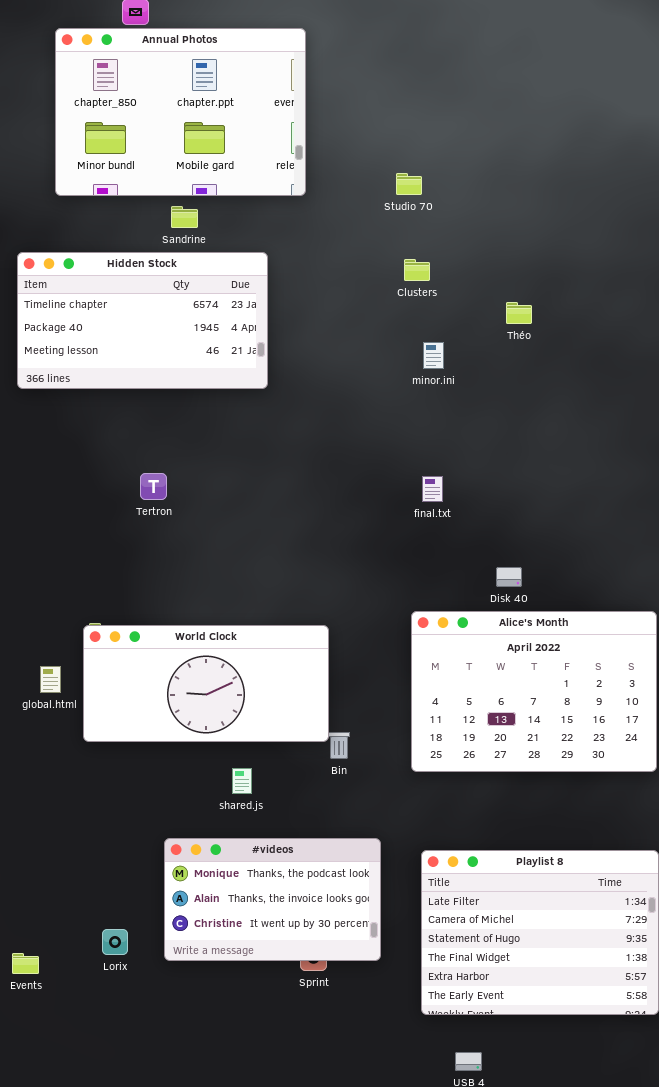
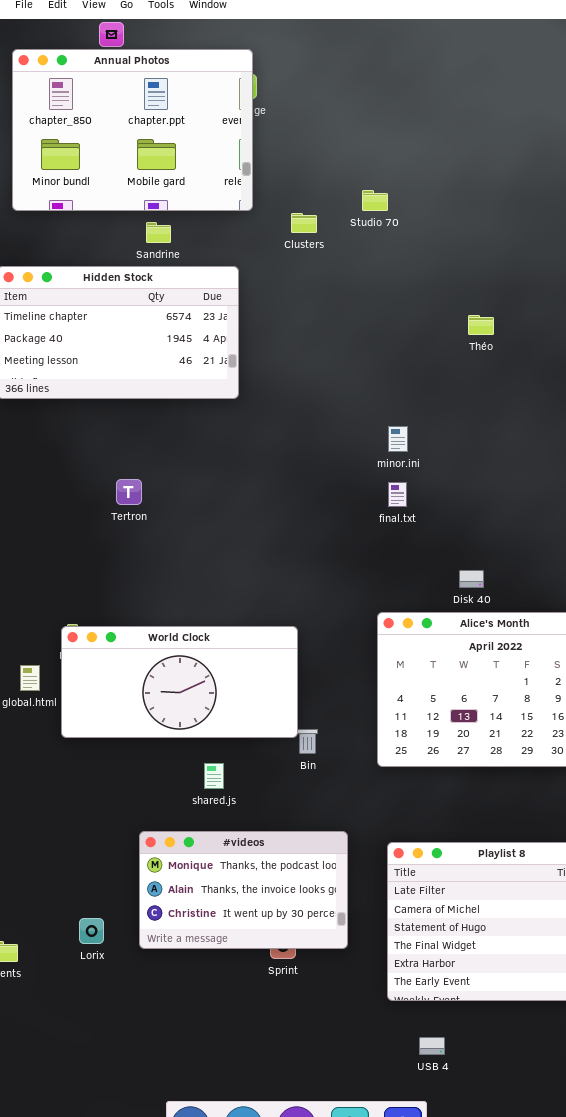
Annual Photos: [55,28,306,196] -> [12,49,253,211], moved
Clusters: [404,259,430,281] -> [291,213,317,233], moved
minor.ini: [423,342,444,369] -> [388,426,408,452], moved

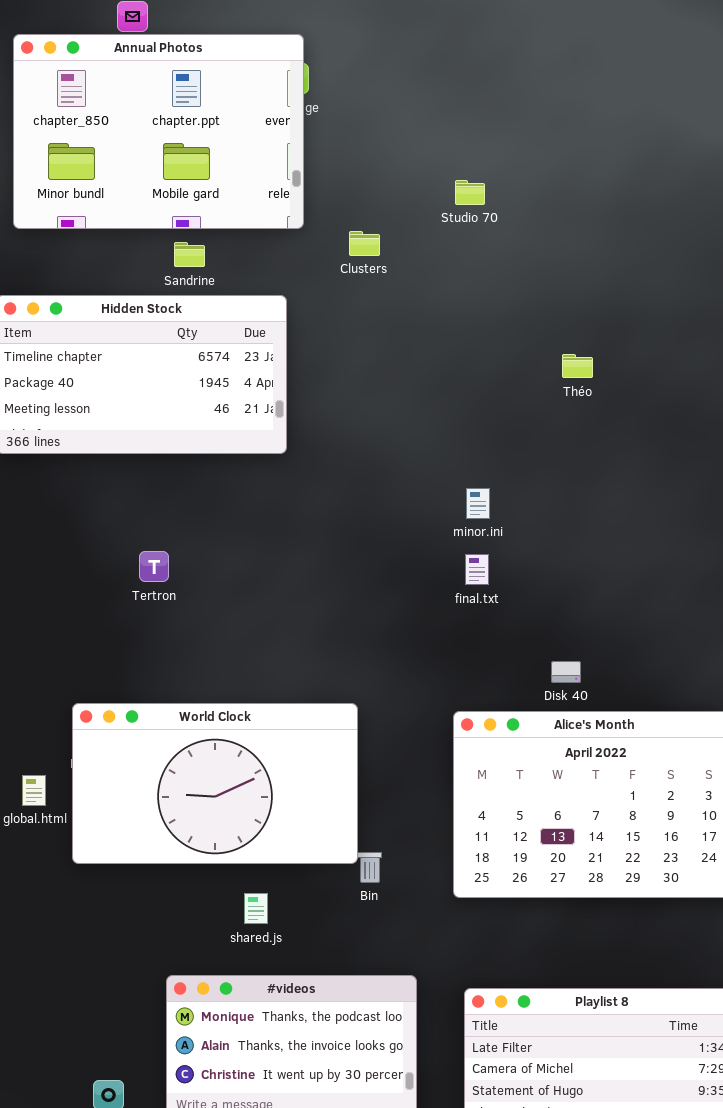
Studio 70: [362,190,388,211] -> [455,180,485,205], moved
World Clock: [61,626,298,738] -> [72,703,358,864], resized

